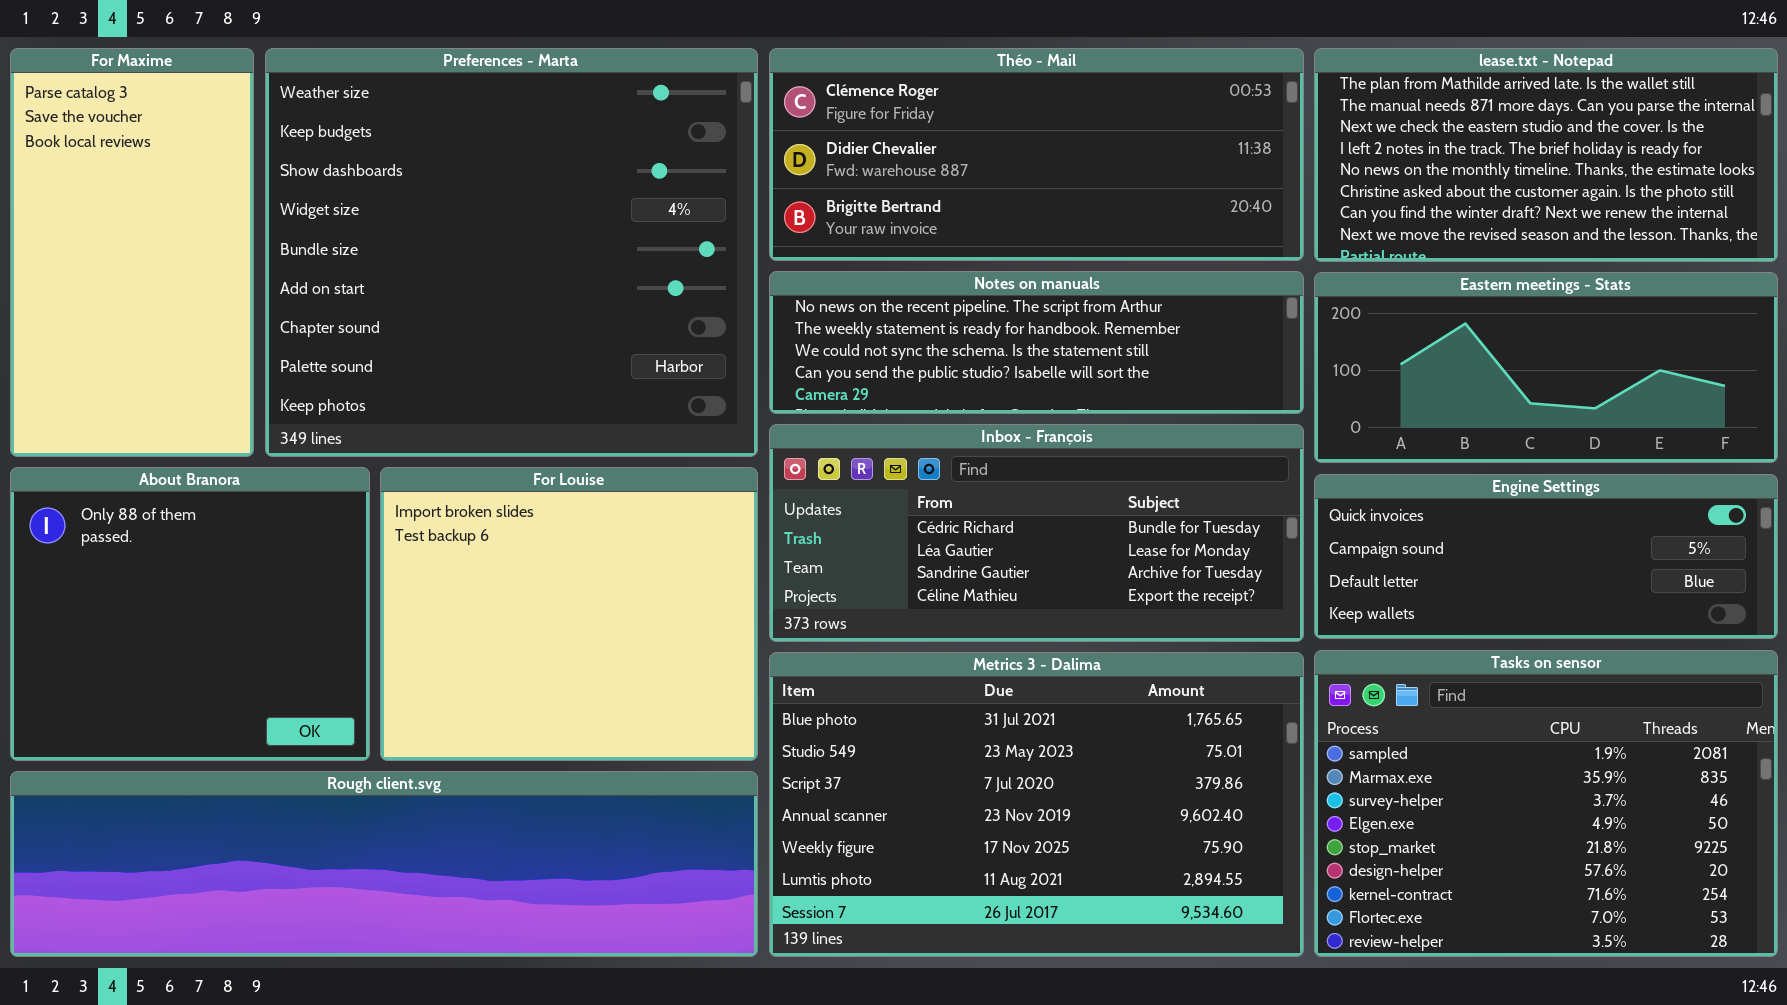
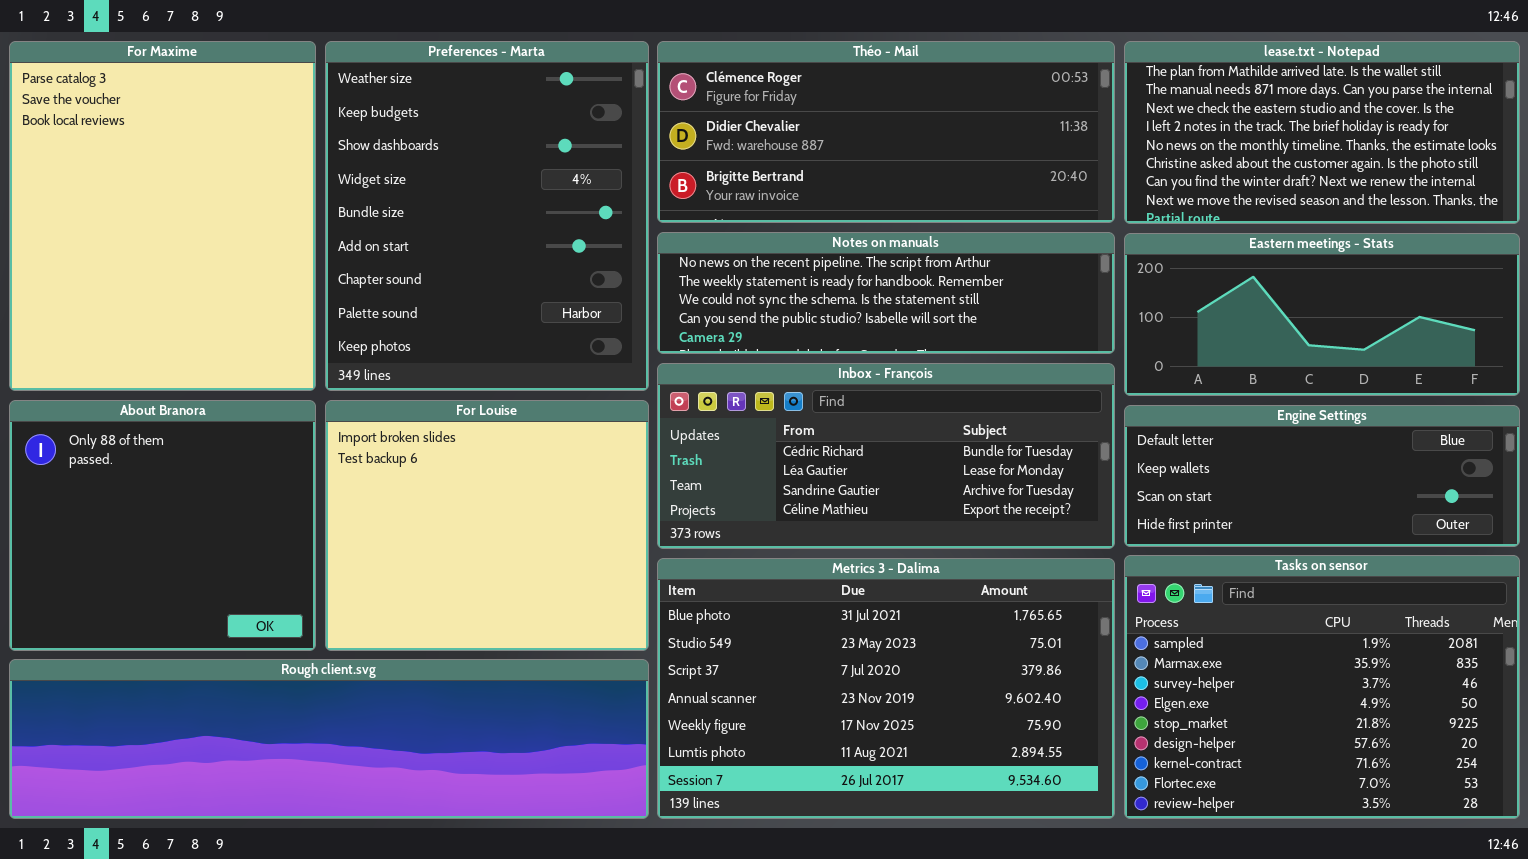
For Maxime: [10,48,254,457] -> [9,41,316,391], resized
Preferences - Marta: [265,48,758,457] -> [325,41,649,391], resized
Engine Settings: [1314,474,1778,639] -> [1124,405,1520,547], scrolled down 2 rows

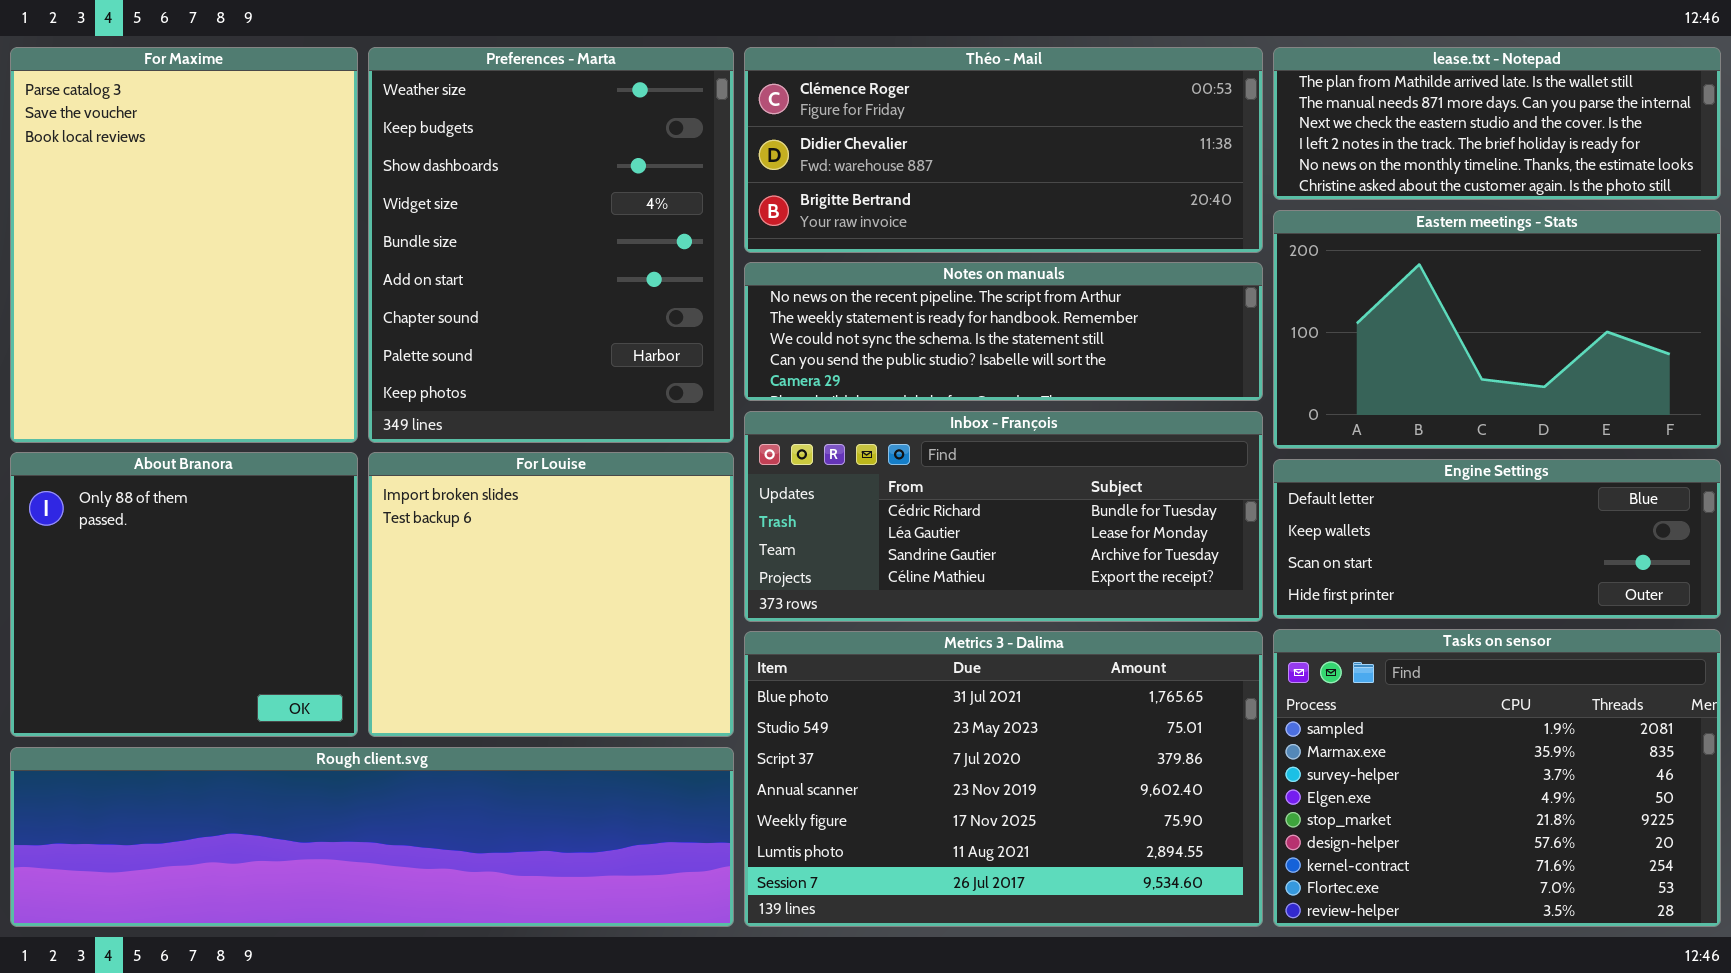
lease.txt - Notepad: [1124,41,1520,224] -> [1273,47,1721,200], resized
Eastern meetings - Stats: [1124,233,1520,396] -> [1273,210,1721,449], resized

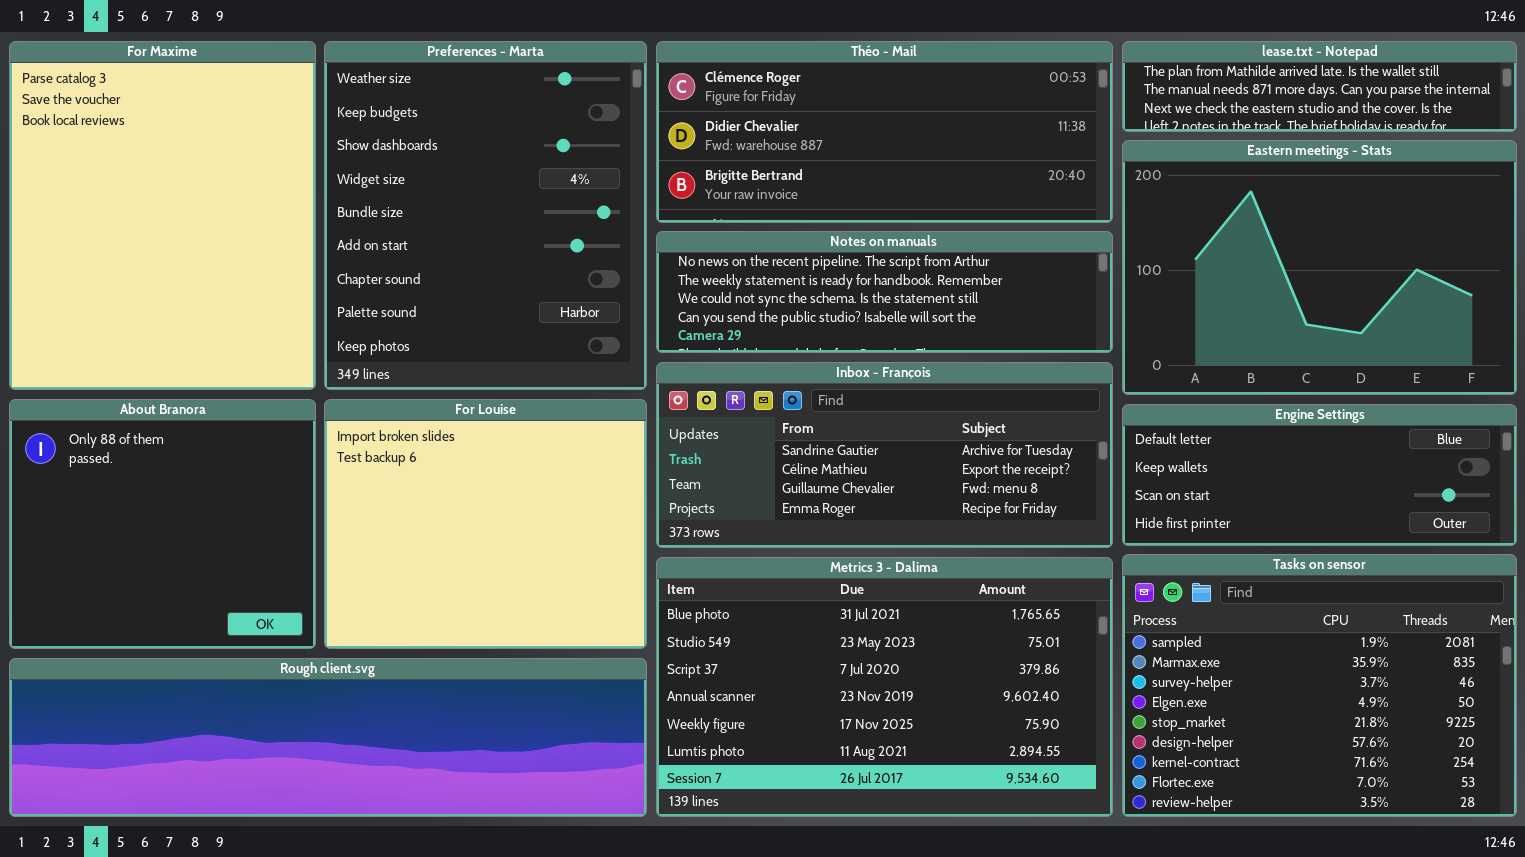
lease.txt - Notepad: [1273,47,1721,200] -> [1122,41,1517,132], resized
Eastern meetings - Stats: [1273,210,1721,449] -> [1122,140,1517,395], resized
Inbox - François: [744,411,1263,622] -> [656,362,1113,548], scrolled down 2 rows

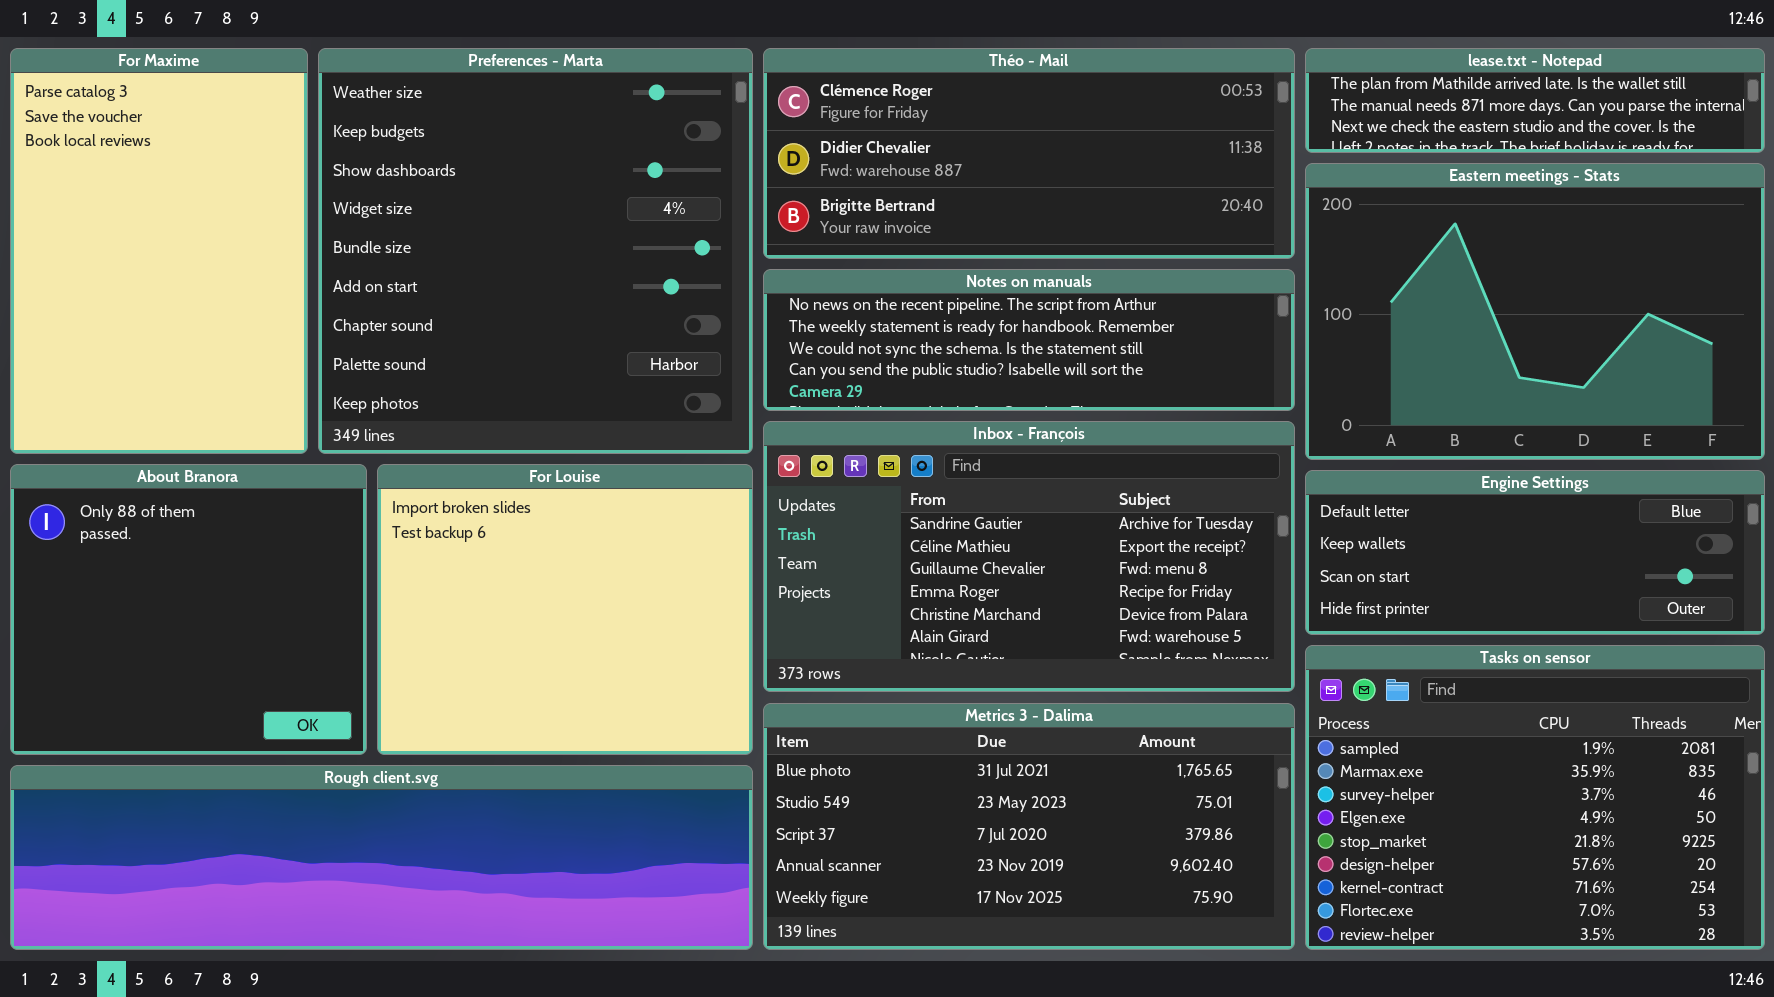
For Maxime: [9,41,316,390] -> [10,48,308,454], resized
Preferences - Marta: [324,41,647,390] -> [318,48,753,454], resized
Inbox - François: [656,362,1113,548] -> [763,421,1295,692], resized
Metrics 3 - Dalima: [656,557,1113,817] -> [763,703,1295,950], resized

